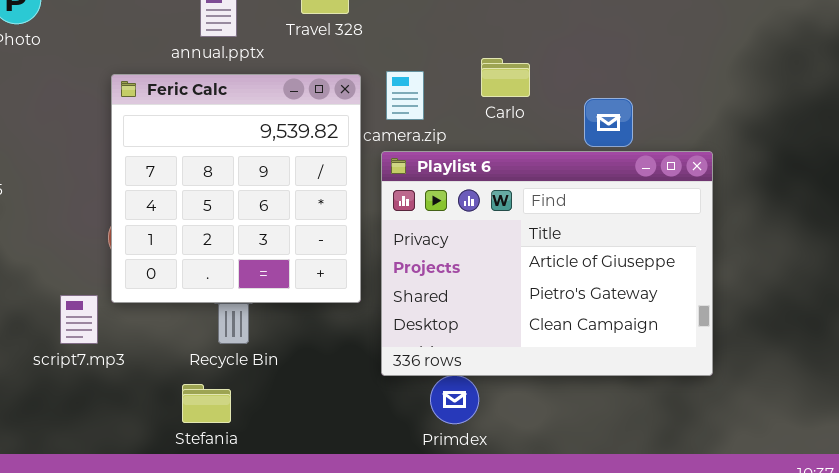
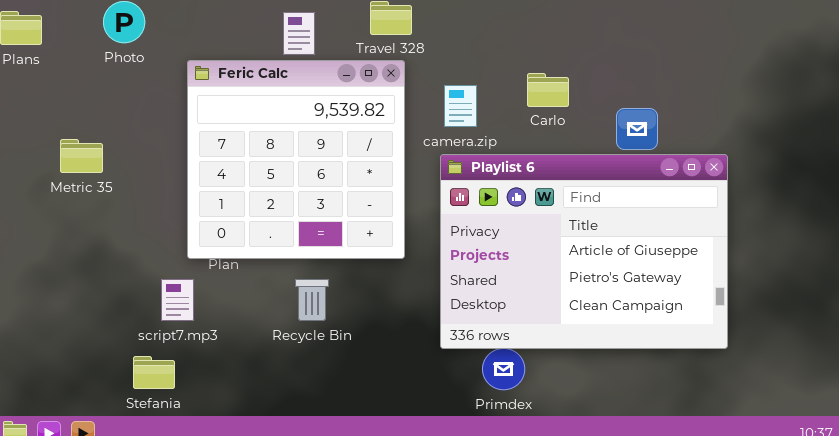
Feric Calc: [111,74,361,303] -> [187,60,405,259], moved
Stefania: [182,384,231,423] -> [133,356,175,389], moved

